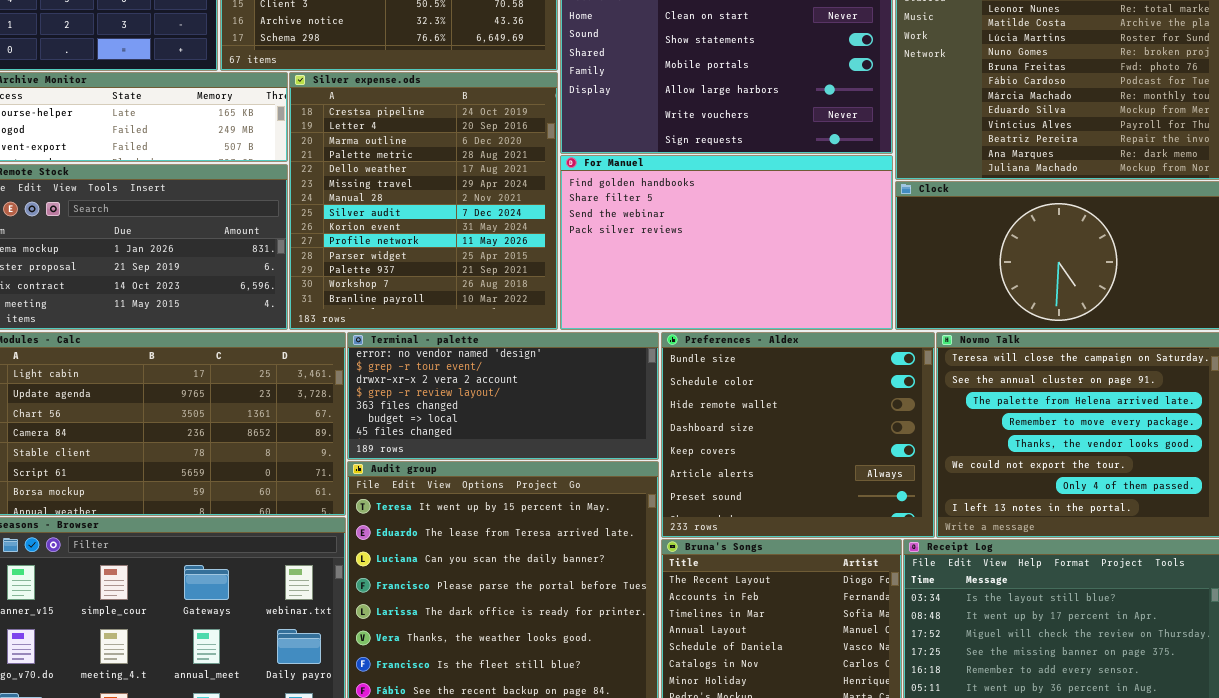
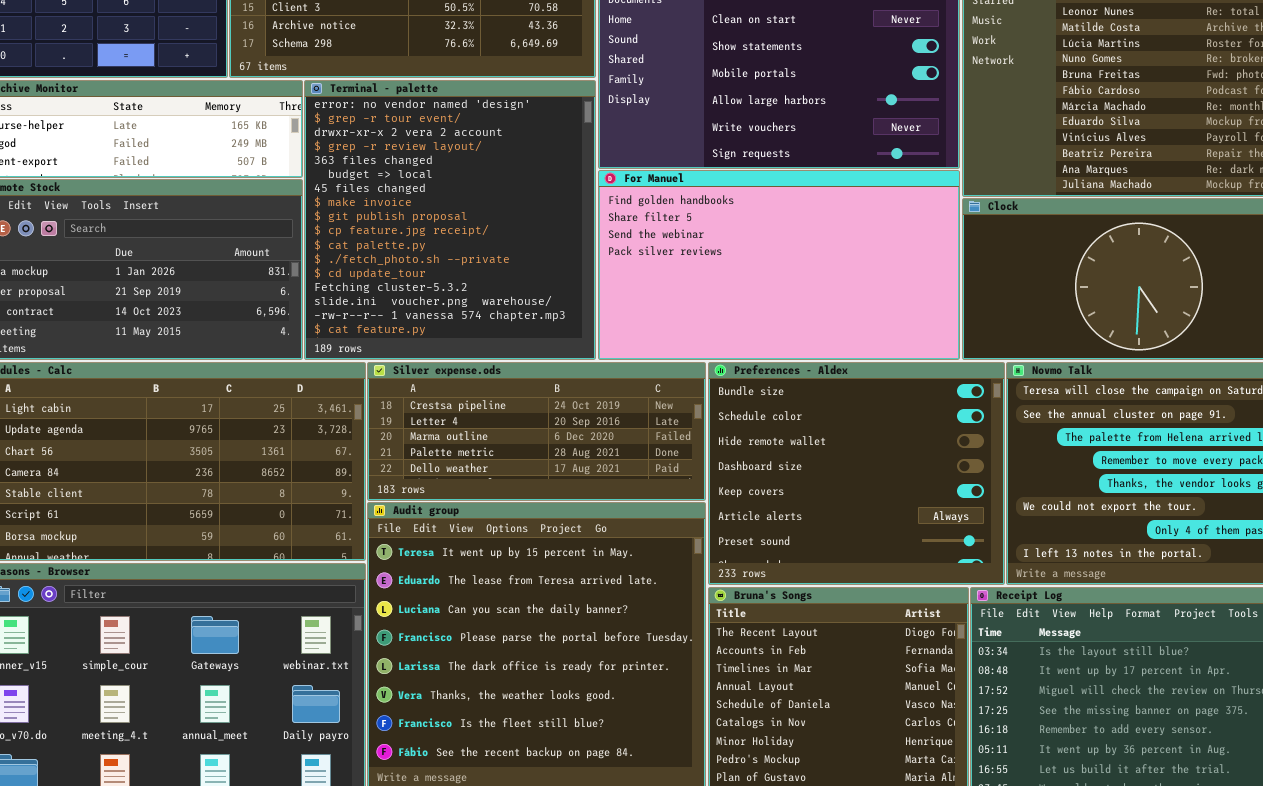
Silver expense.ods: [289,72,558,330] -> [367,362,706,501], moved, resized
Terminal - palette: [347,332,659,460] -> [304,80,596,360], moved, resized

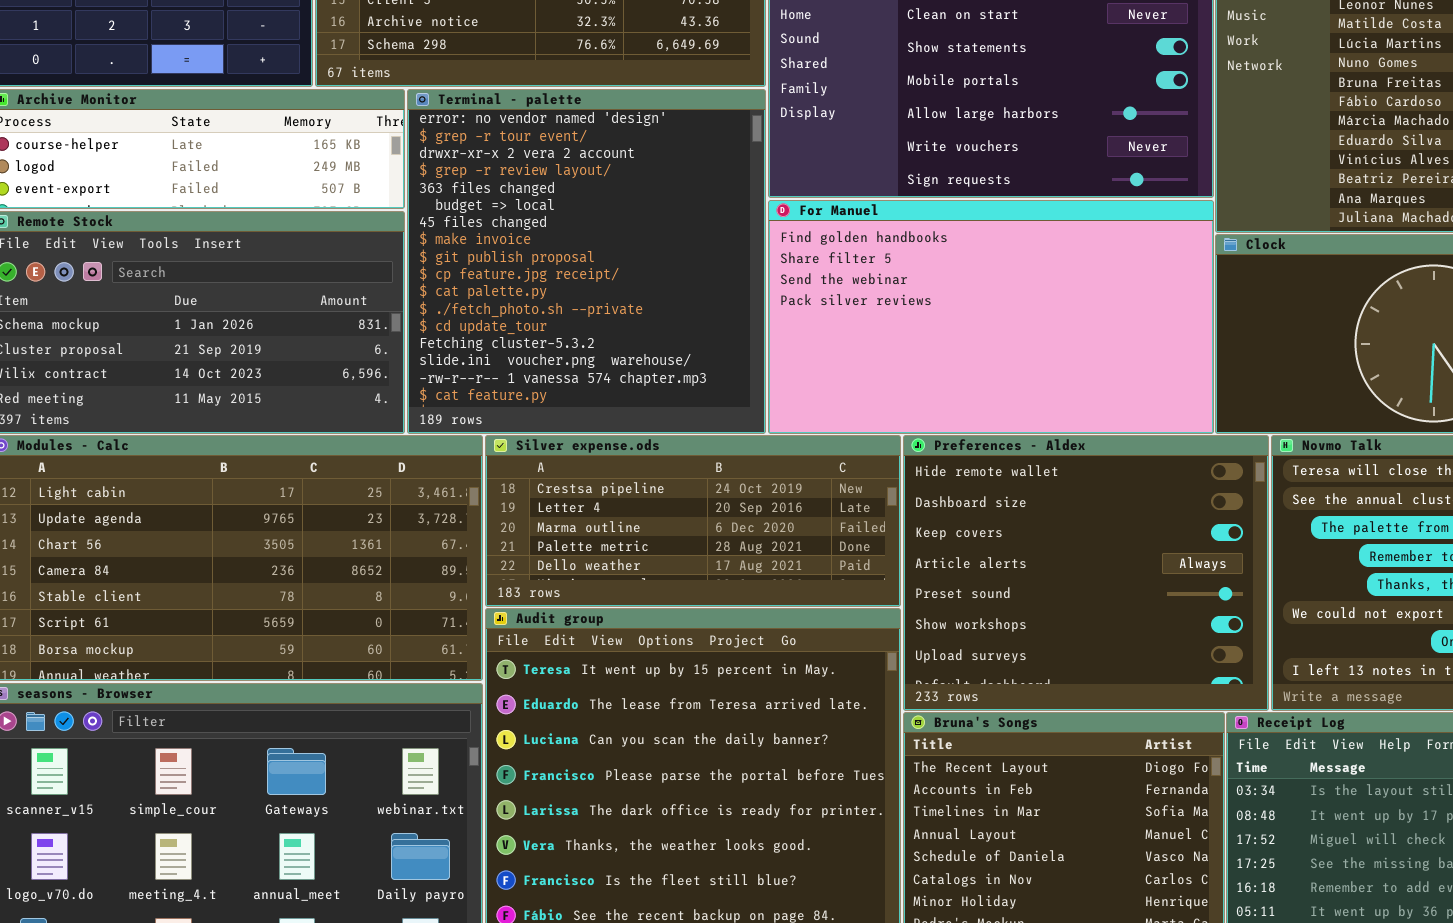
Preferences - Aldex: [708,362,1005,585] -> [903,435,1269,711], scrolled down 2 rows

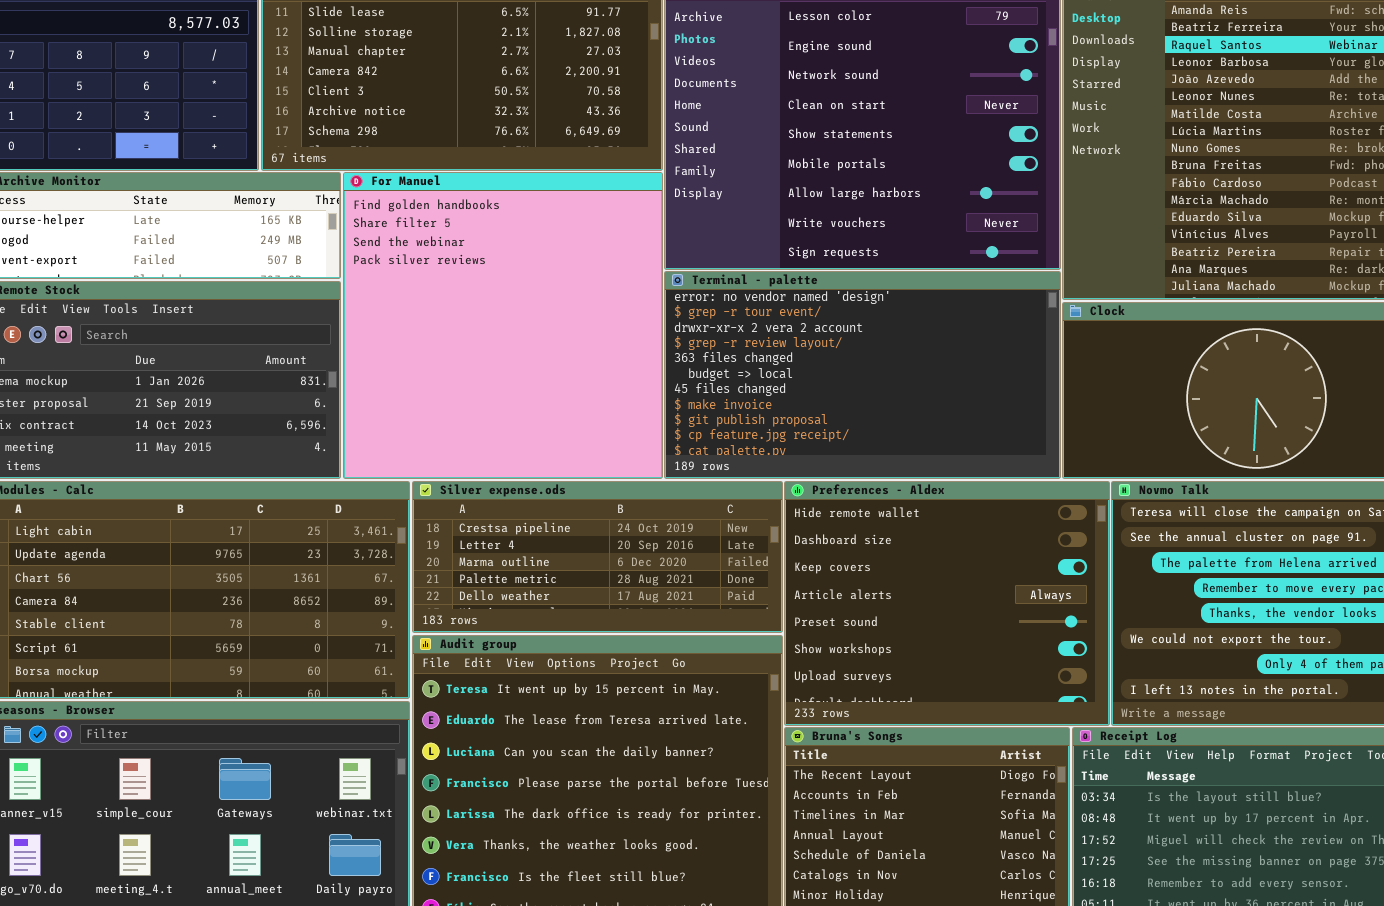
Terminal - palette: [407,89,766,434] -> [664,271,1061,479], moved, resized
For Manuel: [768,200,1214,434] -> [343,172,663,479], moved, resized

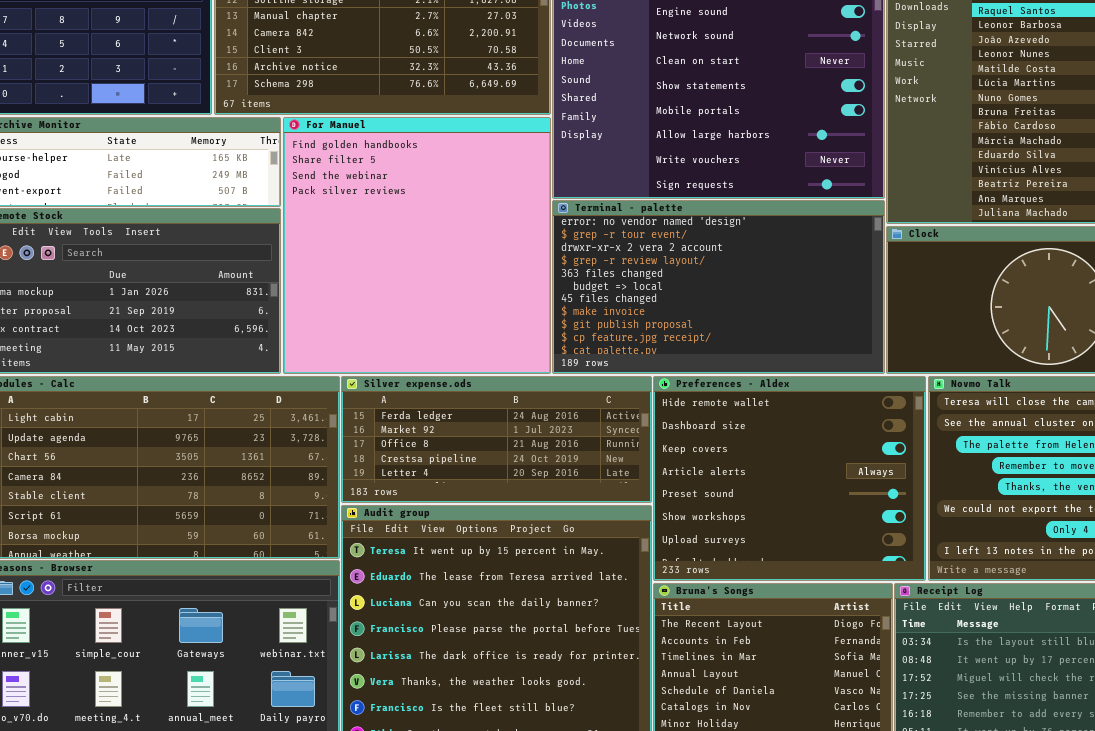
Silver expense.ods: [412,481,783,633] -> [341,376,652,503], scrolled up 3 rows

